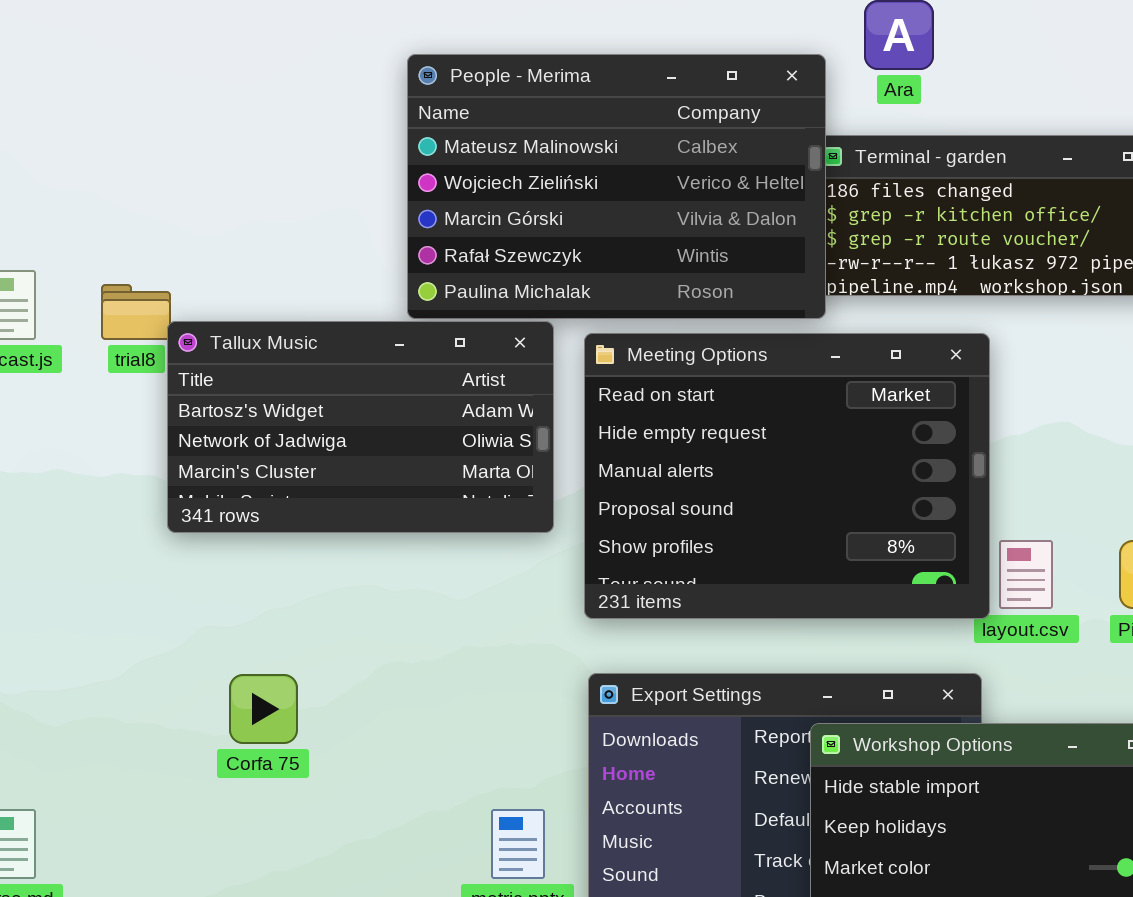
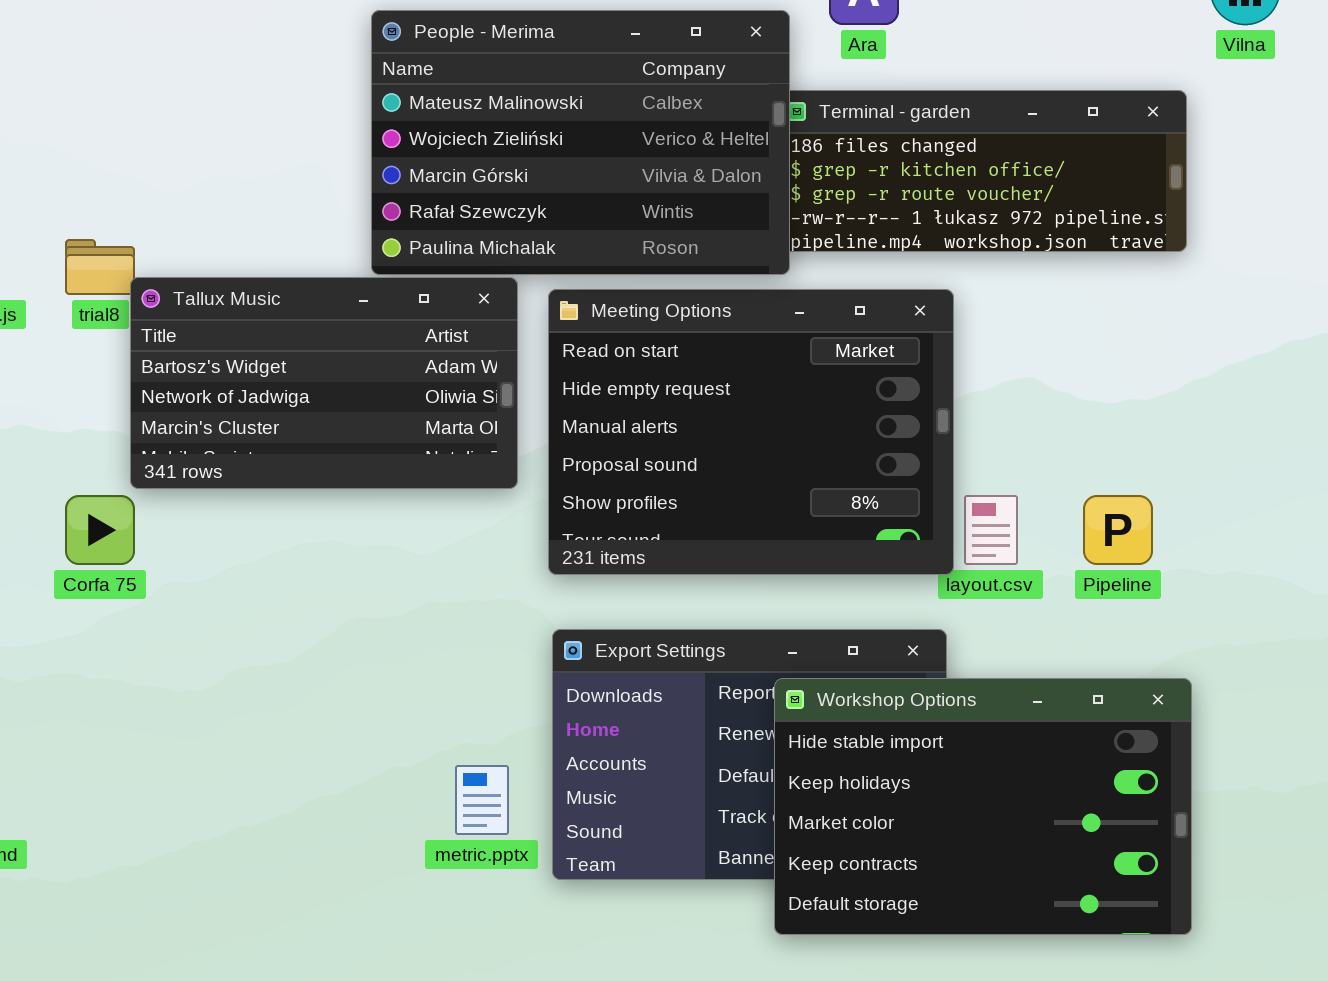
Corfa 75: [229,674,298,744] -> [65,495,135,565], moved

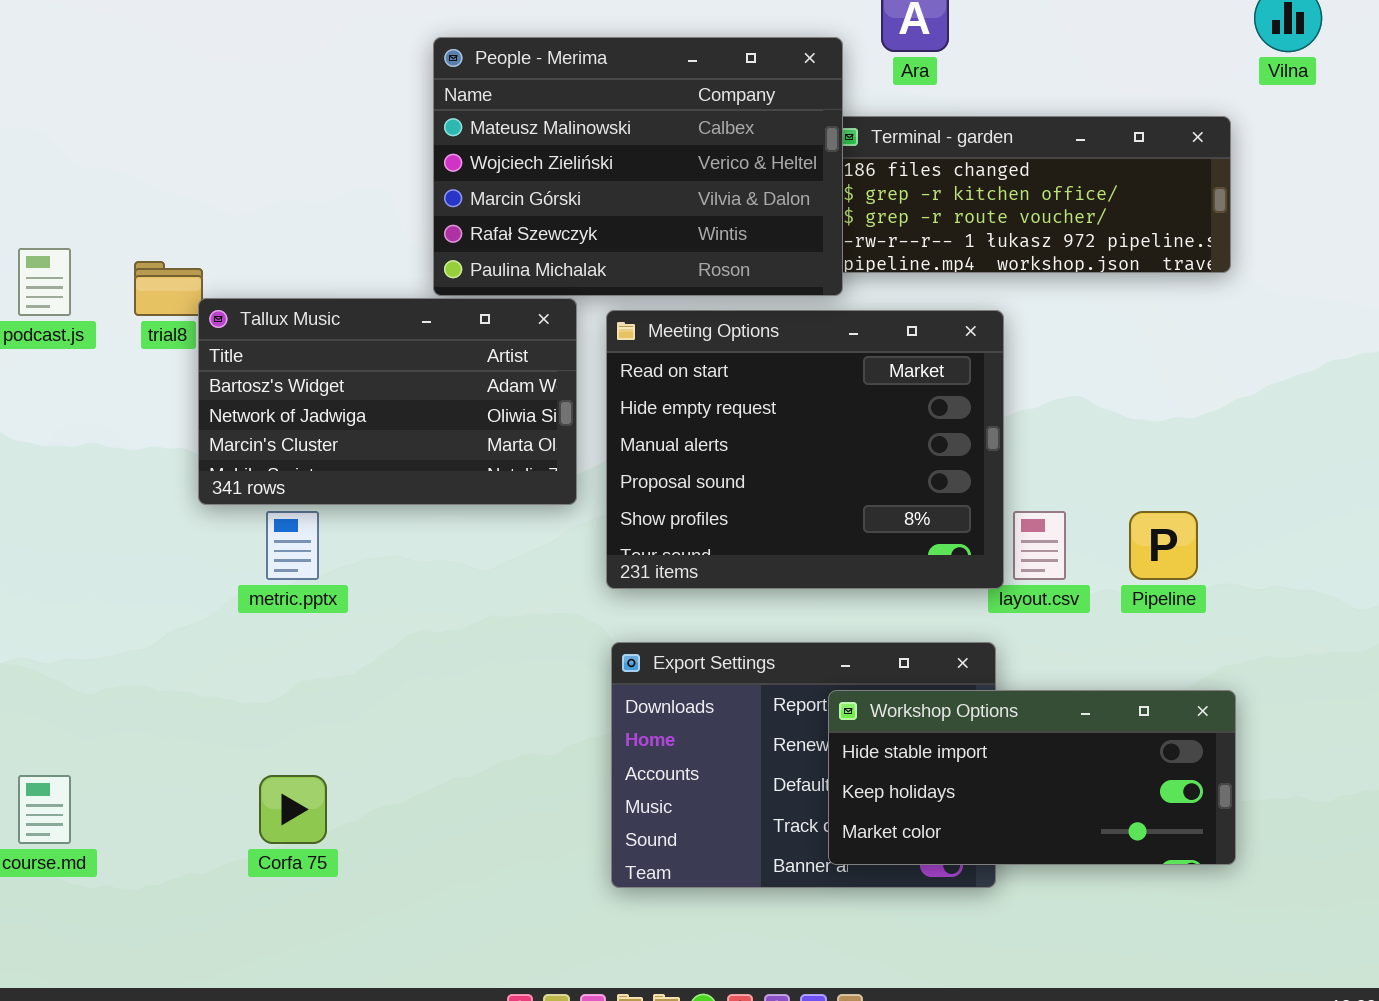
Corfa 75: [65,495,135,565] -> [259,775,327,844], moved
Workshop Options: [774,678,1192,935] -> [828,690,1236,865], resized
metric.pptx: [455,765,509,835] -> [266,511,319,580], moved

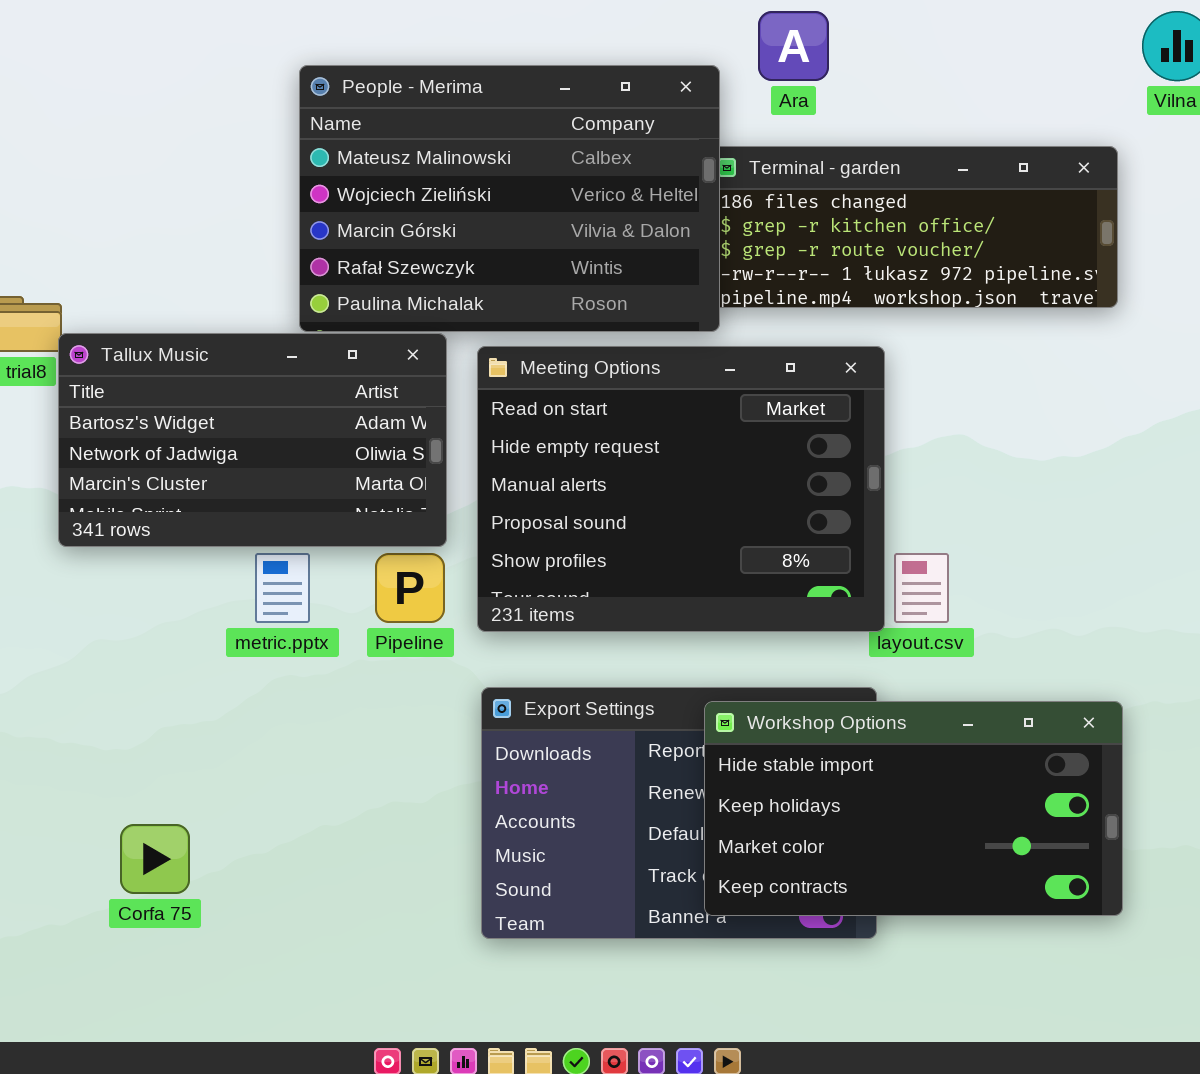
metric.pptx: [266,511,319,580] -> [255,553,310,623], moved
Pipeline: [1129,511,1198,580] -> [375,553,445,623], moved
Workshop Options: [828,690,1236,865] -> [704,701,1123,916], resized

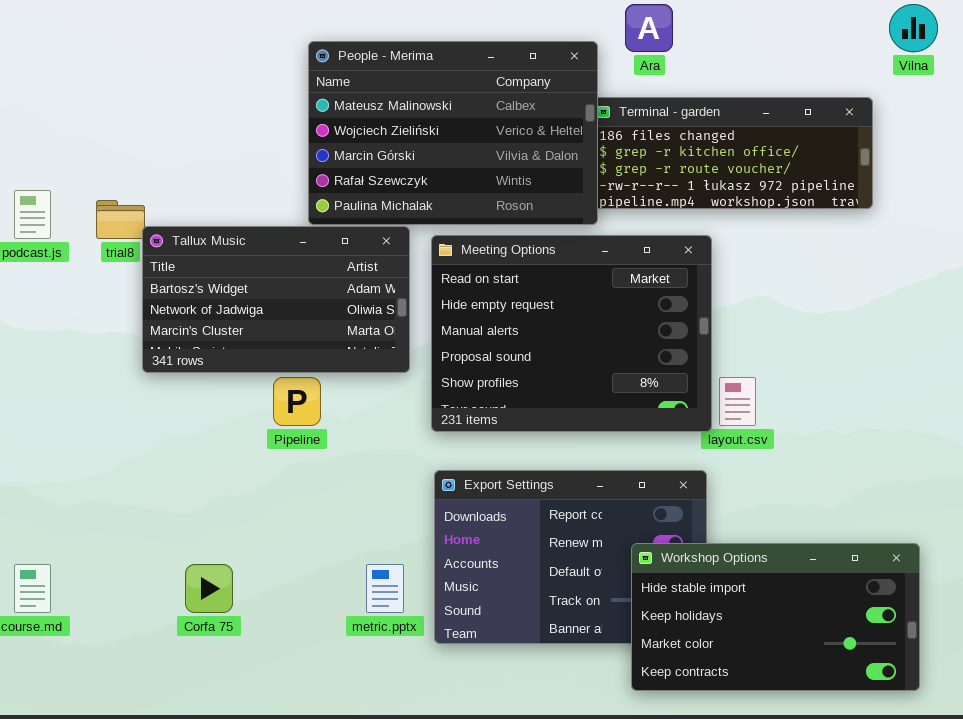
metric.pptx: [255,553,310,623] -> [366,564,404,613], moved
Pipeline: [375,553,445,623] -> [273,377,321,426], moved
Workshop Options: [704,701,1123,916] -> [631,543,920,691], moved

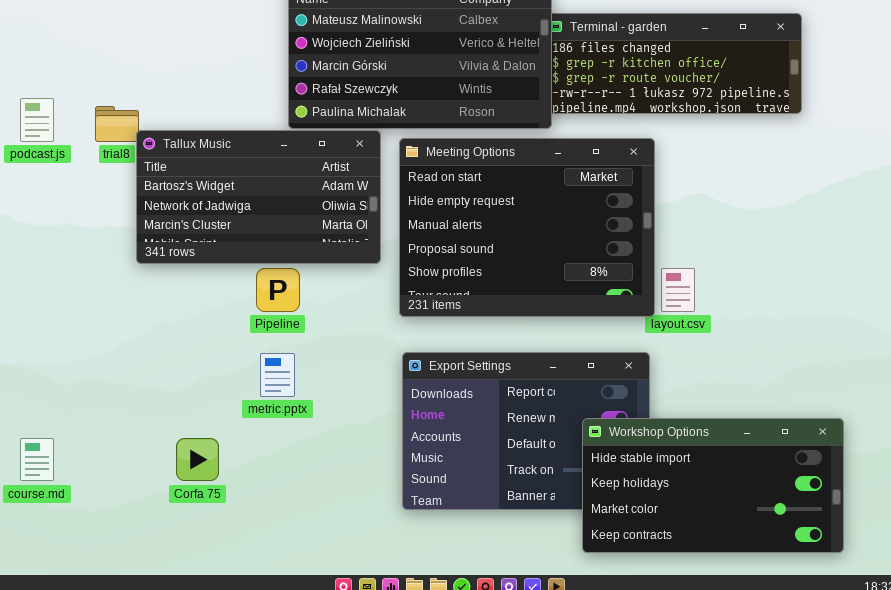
metric.pptx: [366,564,404,613] -> [260,353,295,397], moved

